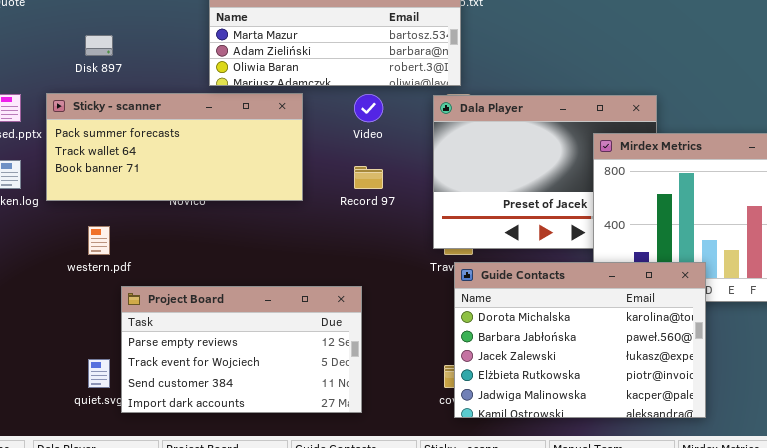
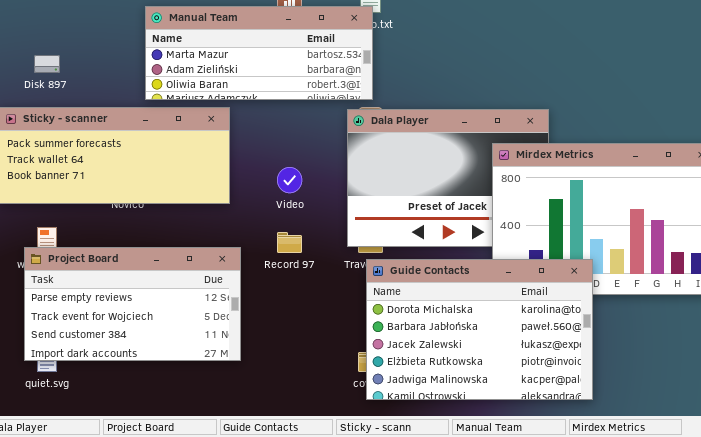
Video: [354,94,383,122] -> [277,167,302,193], moved
Record 97: [354,166,383,189] -> [277,232,302,253], moved
Project Board: [121,286,362,413] -> [24,247,241,361], moved

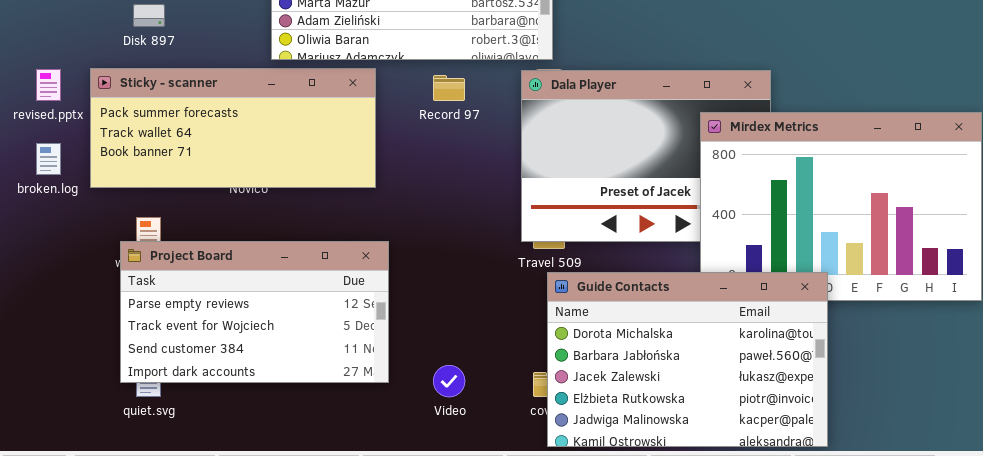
Video: [277,167,302,193] -> [433,365,465,397], moved
Record 97: [277,232,302,253] -> [433,75,465,101], moved
Guide Contacts: [366,259,593,400] -> [547,272,828,447], moved

